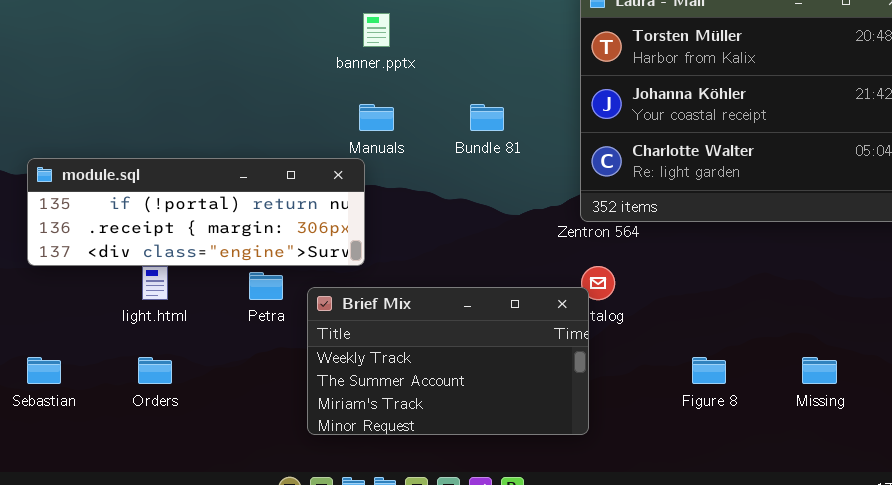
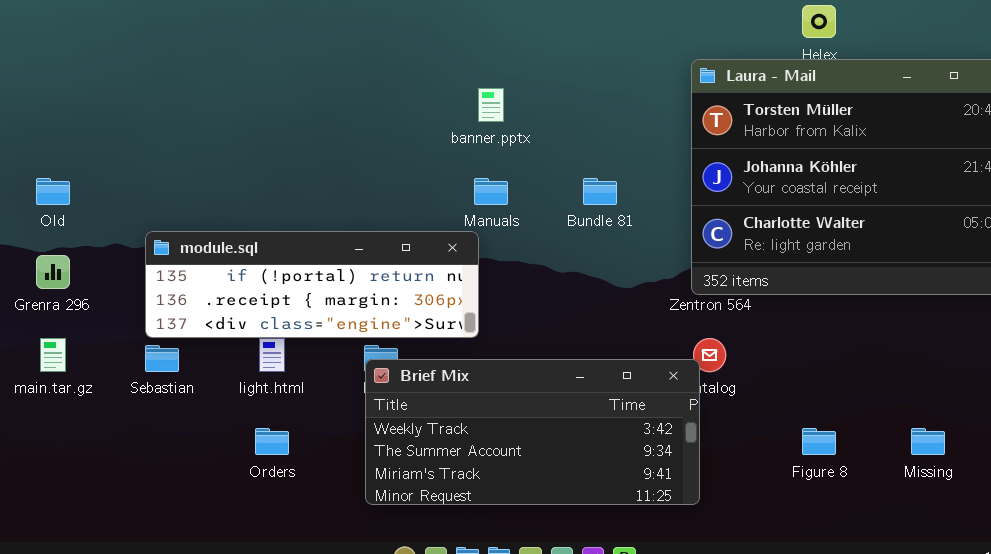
Brief Mix: [307,287,589,435] -> [365,359,700,505], resized
Sebastian: [27,357,61,384] -> [145,345,179,372], moved

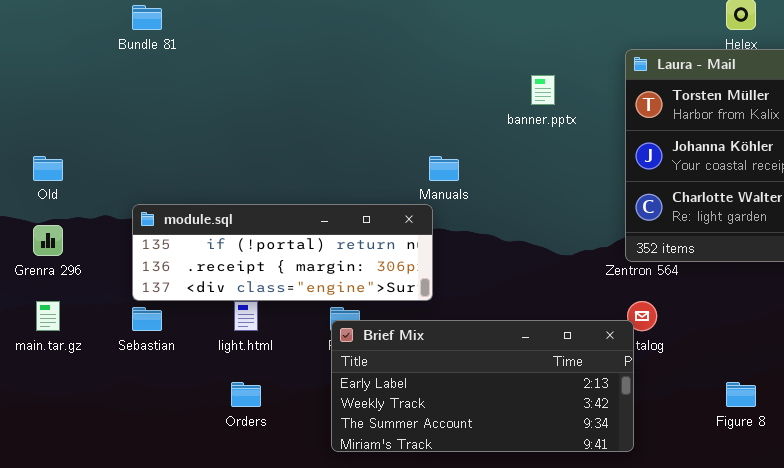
banner.pptx: [478,88,504,122] -> [531,75,555,105], moved
Bundle 81: [583,178,617,205] -> [132,5,162,30], moved
Brief Mix: [365,359,700,505] -> [331,320,634,452], scrolled up 1 row

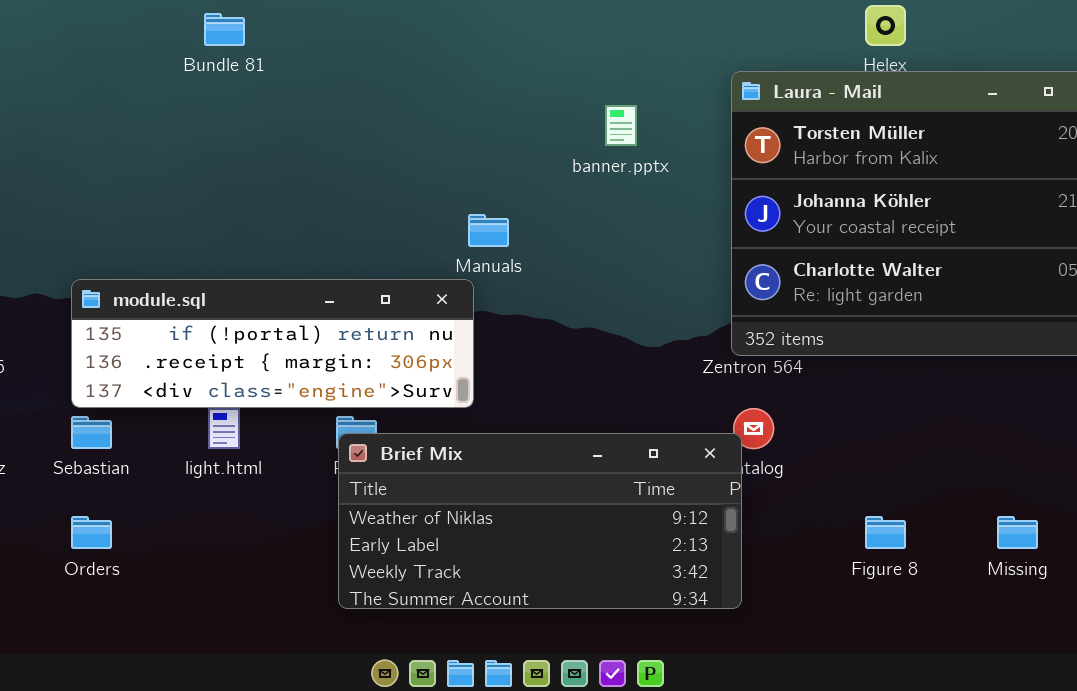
Bundle 81: [132,5,162,30] -> [204,13,245,46], moved
Brief Mix: [331,320,634,452] -> [338,433,742,609], scrolled up 1 row
Orders: [231,382,261,407] -> [71,516,112,549], moved

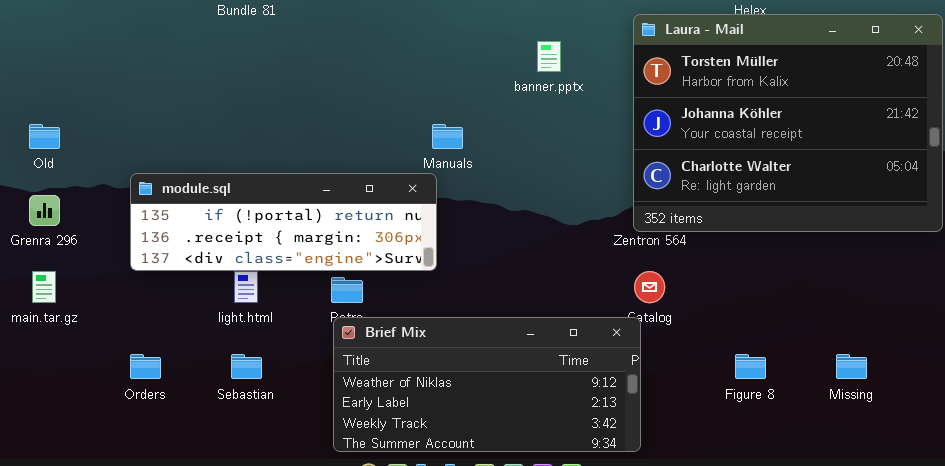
Sebastian: [71,416,112,449] -> [231,354,262,379], moved
Brief Mix: [338,433,742,609] -> [333,317,641,452], moved

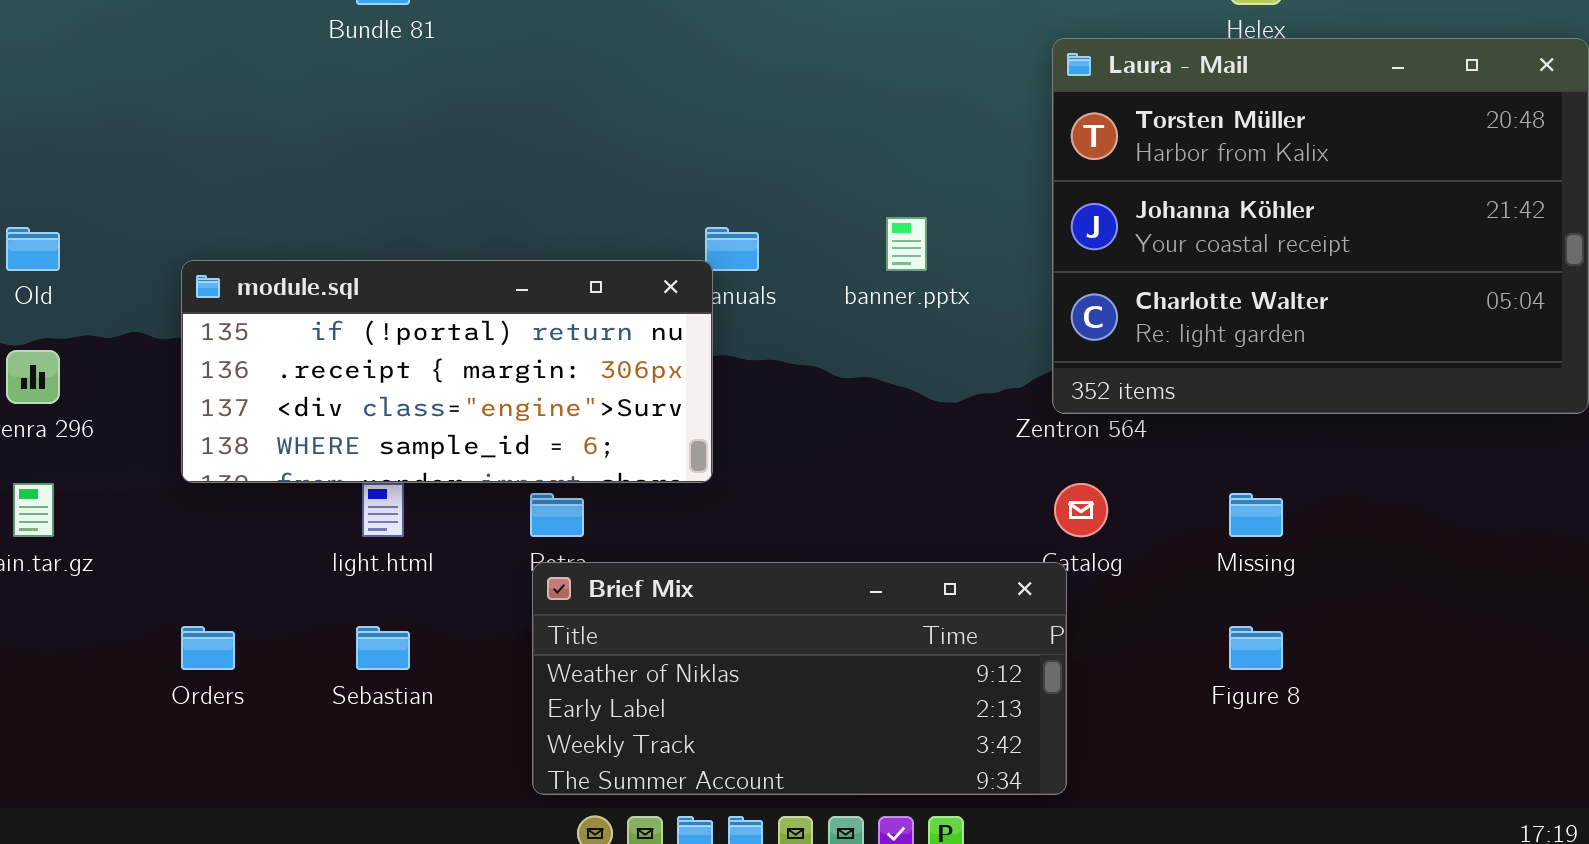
banner.pptx: [537,41,561,72] -> [886,217,927,271], moved
module.sql: [130,173,437,271] -> [181,260,713,483], resized
Missing: [836,354,867,379] -> [1229,493,1283,537], moved

